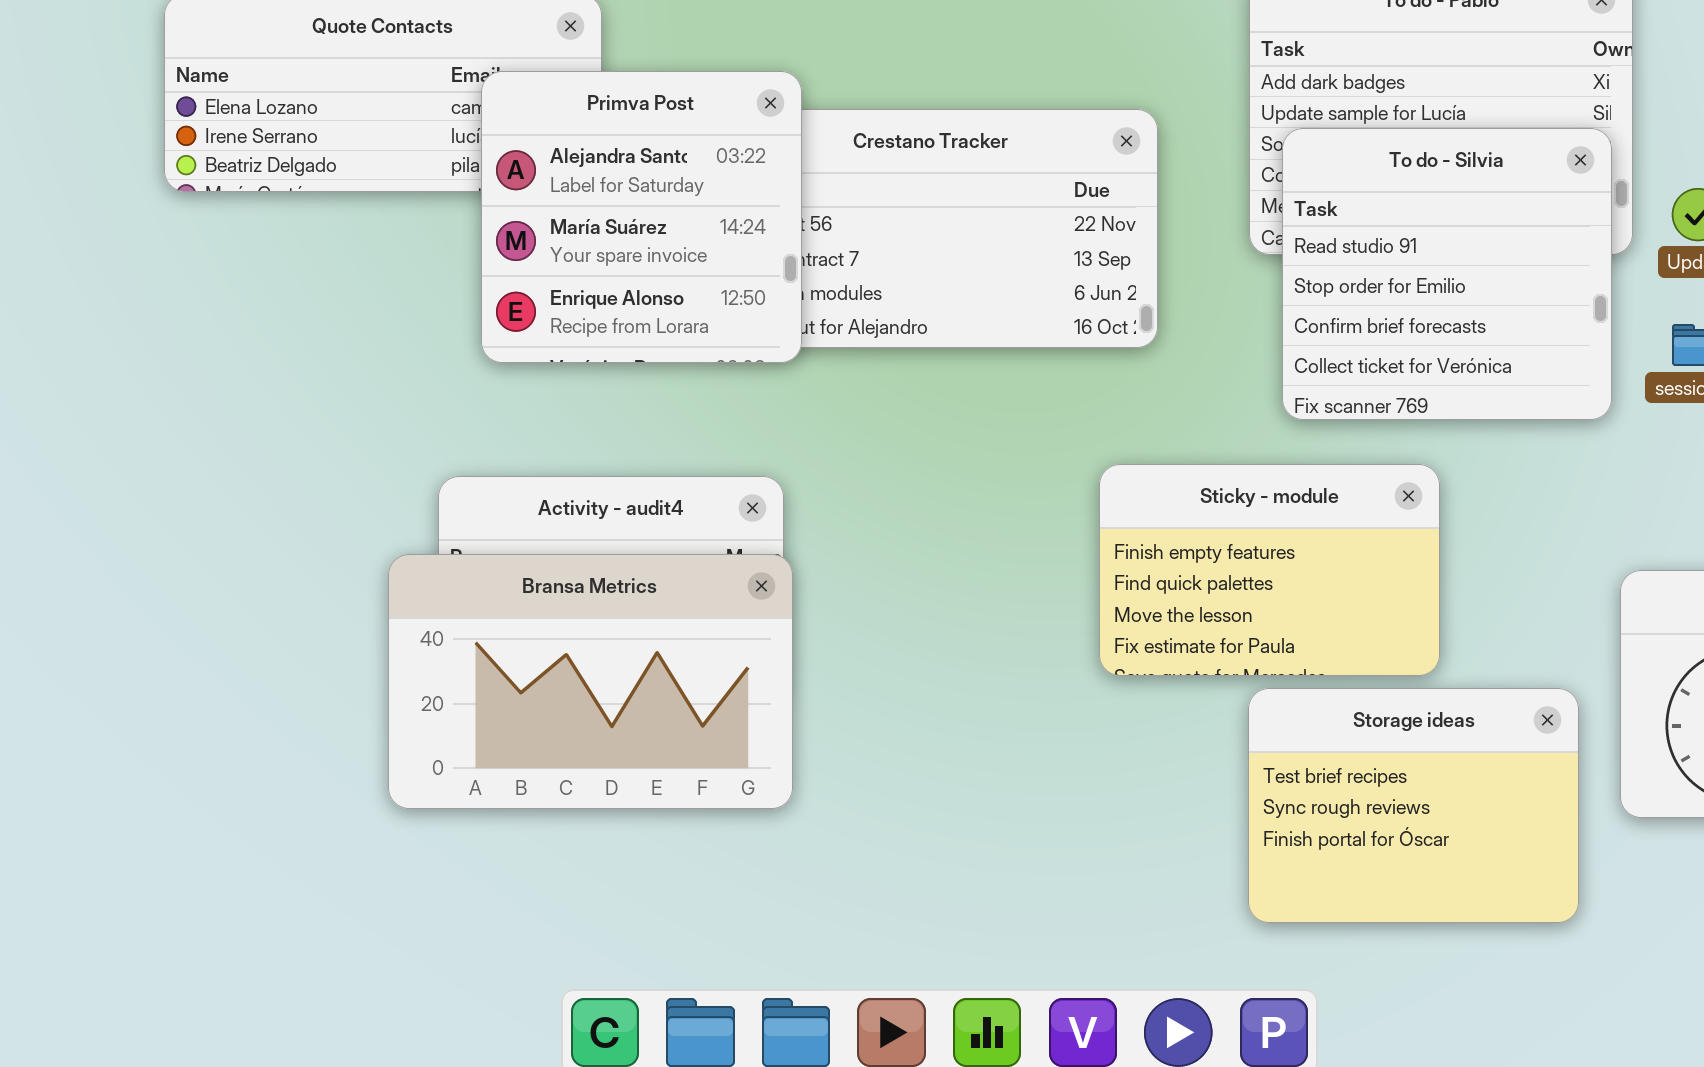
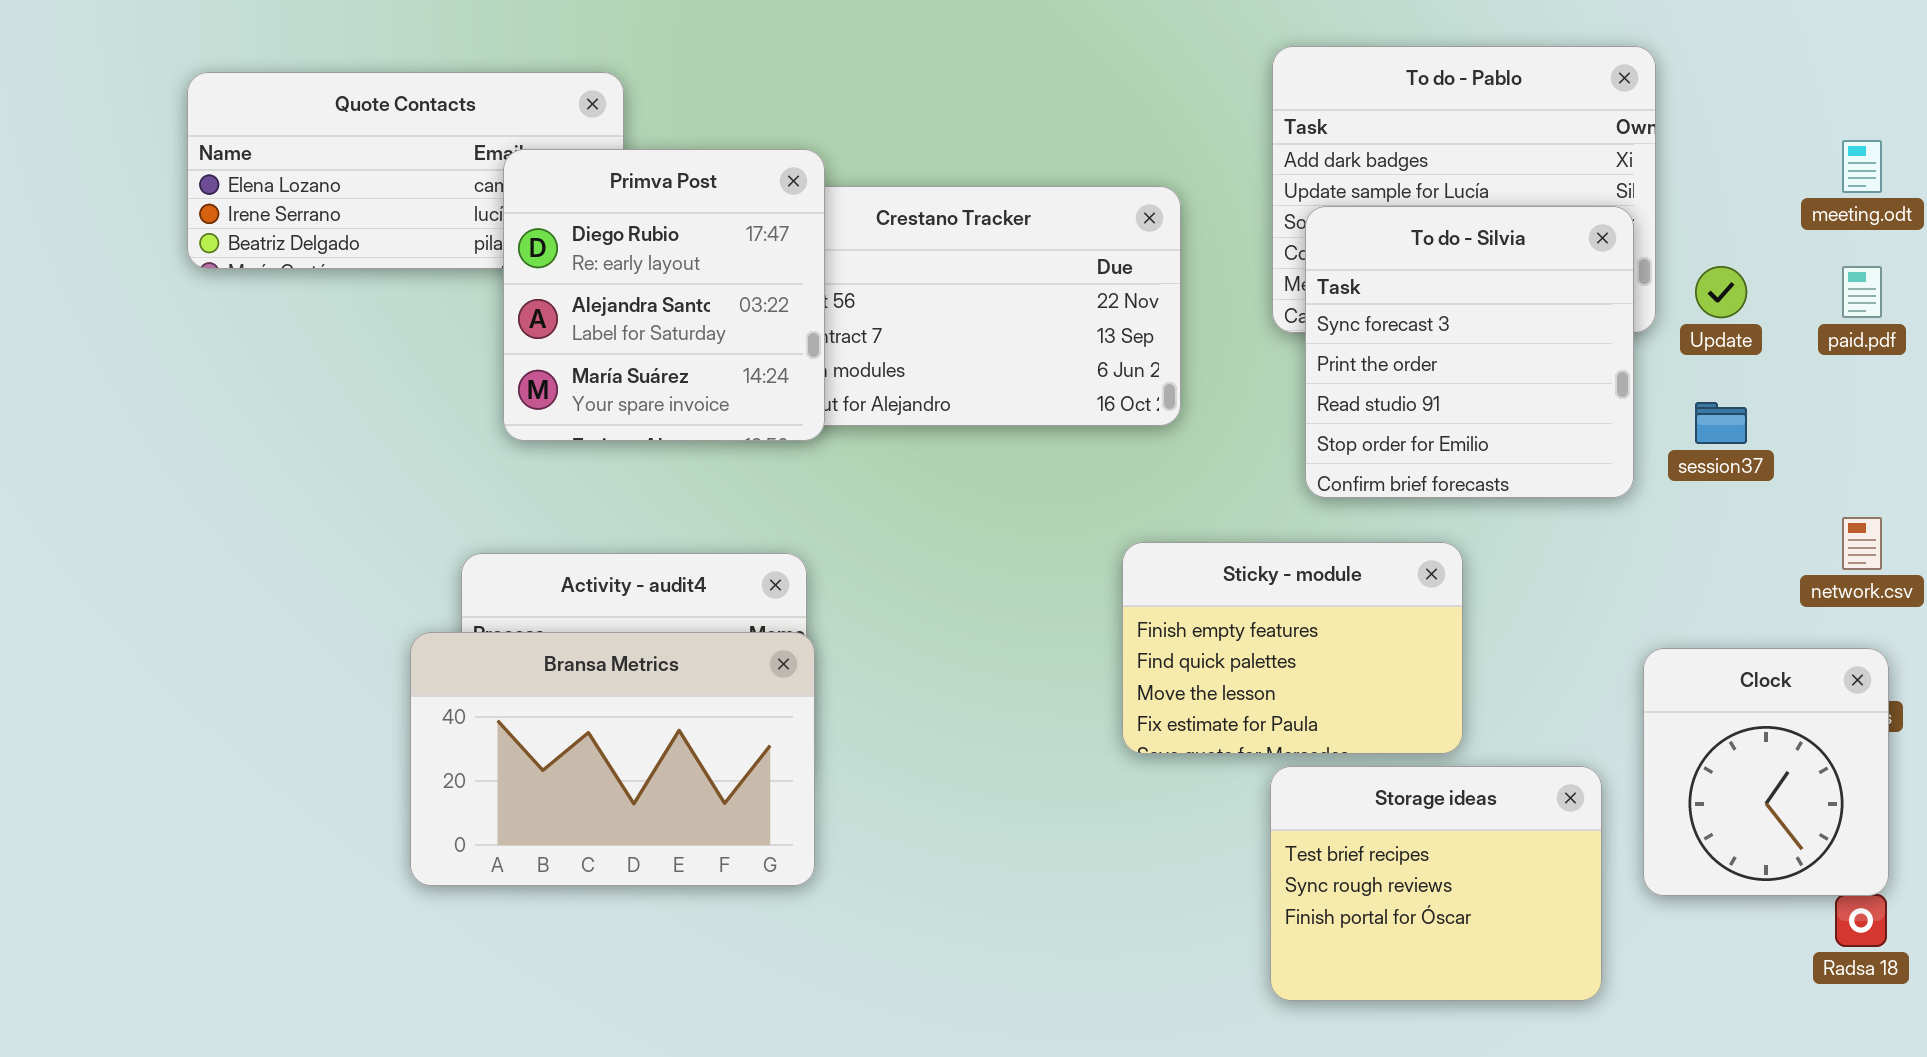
Primva Post: [481,71,802,363] -> [503,149,825,441], scrolled up 1 row
To do - Silvia: [1282,128,1612,420] -> [1305,206,1634,498], scrolled up 2 rows

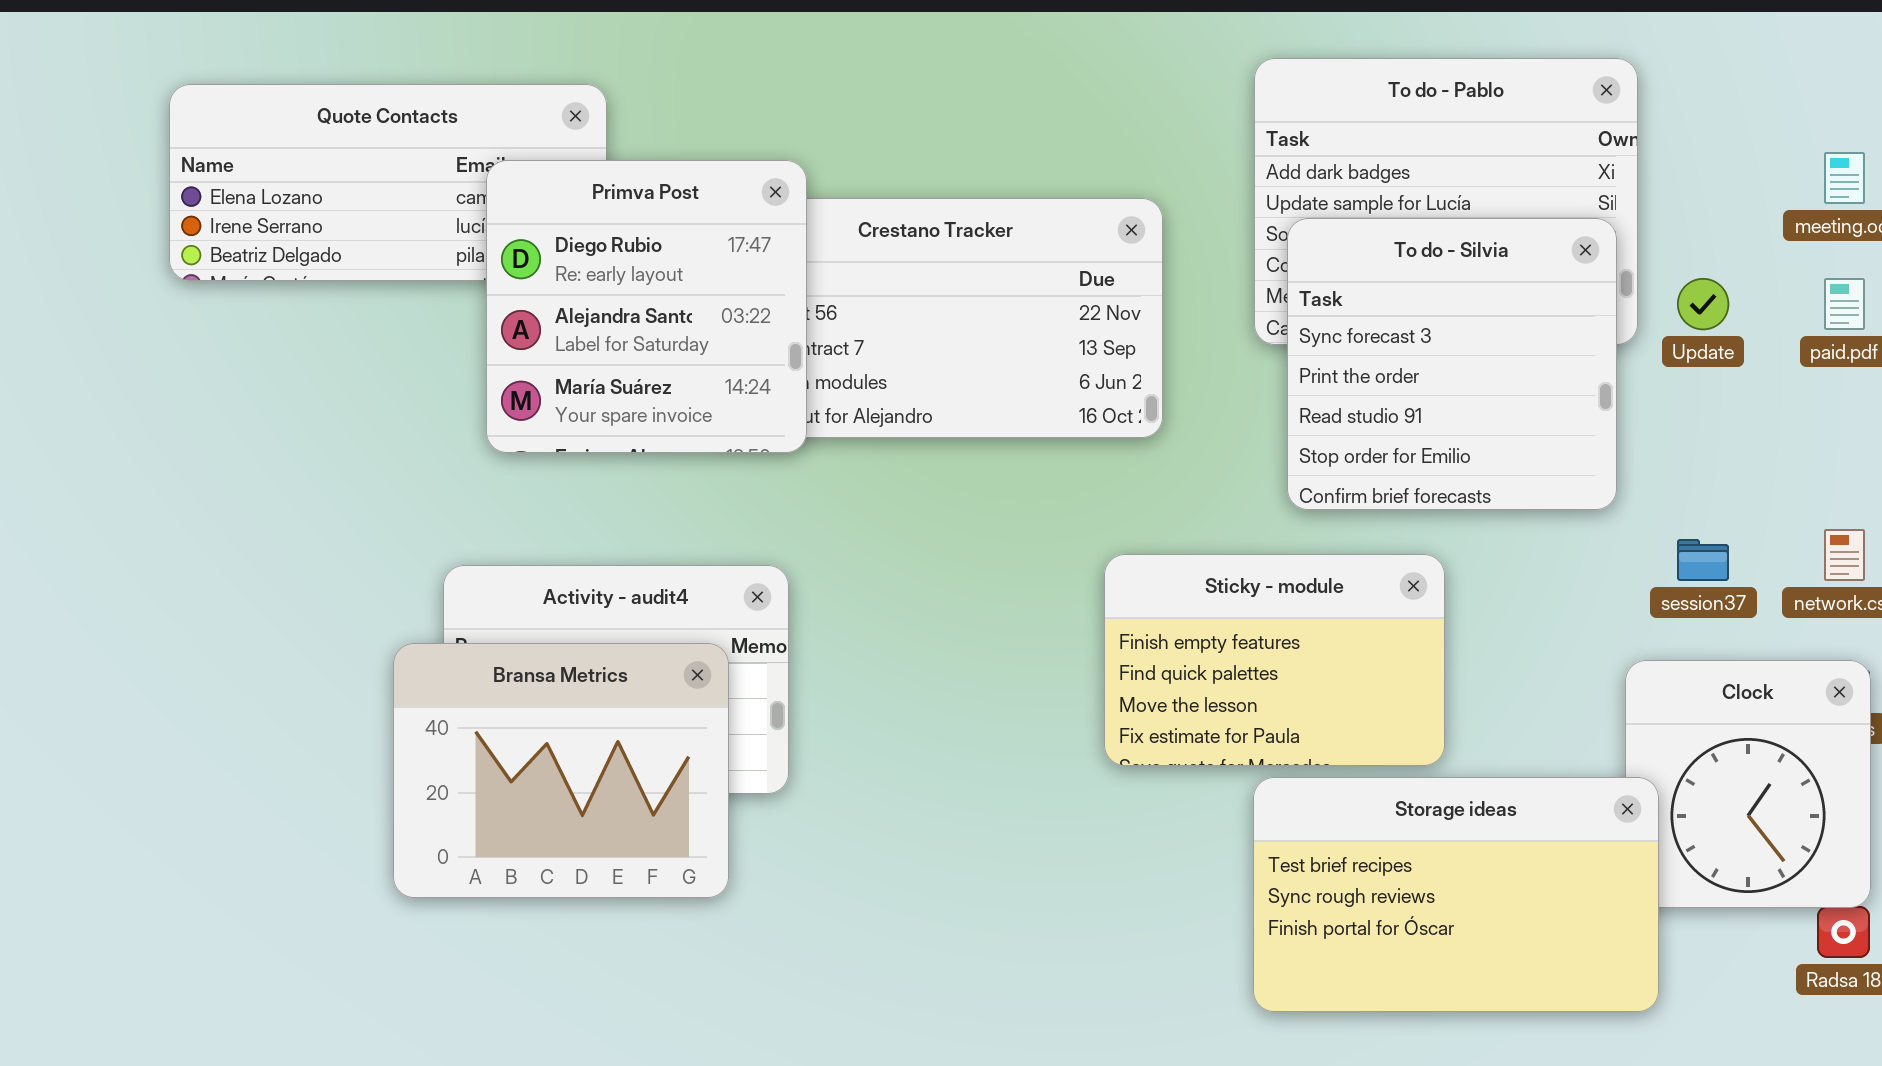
session37: [1695,402,1747,444] -> [1677,539,1729,581], moved
Bransa Metrics: [410,632,815,886] -> [393,643,729,898], resized
Storage ideas: [1270,766,1602,1001] -> [1253,777,1659,1012], resized

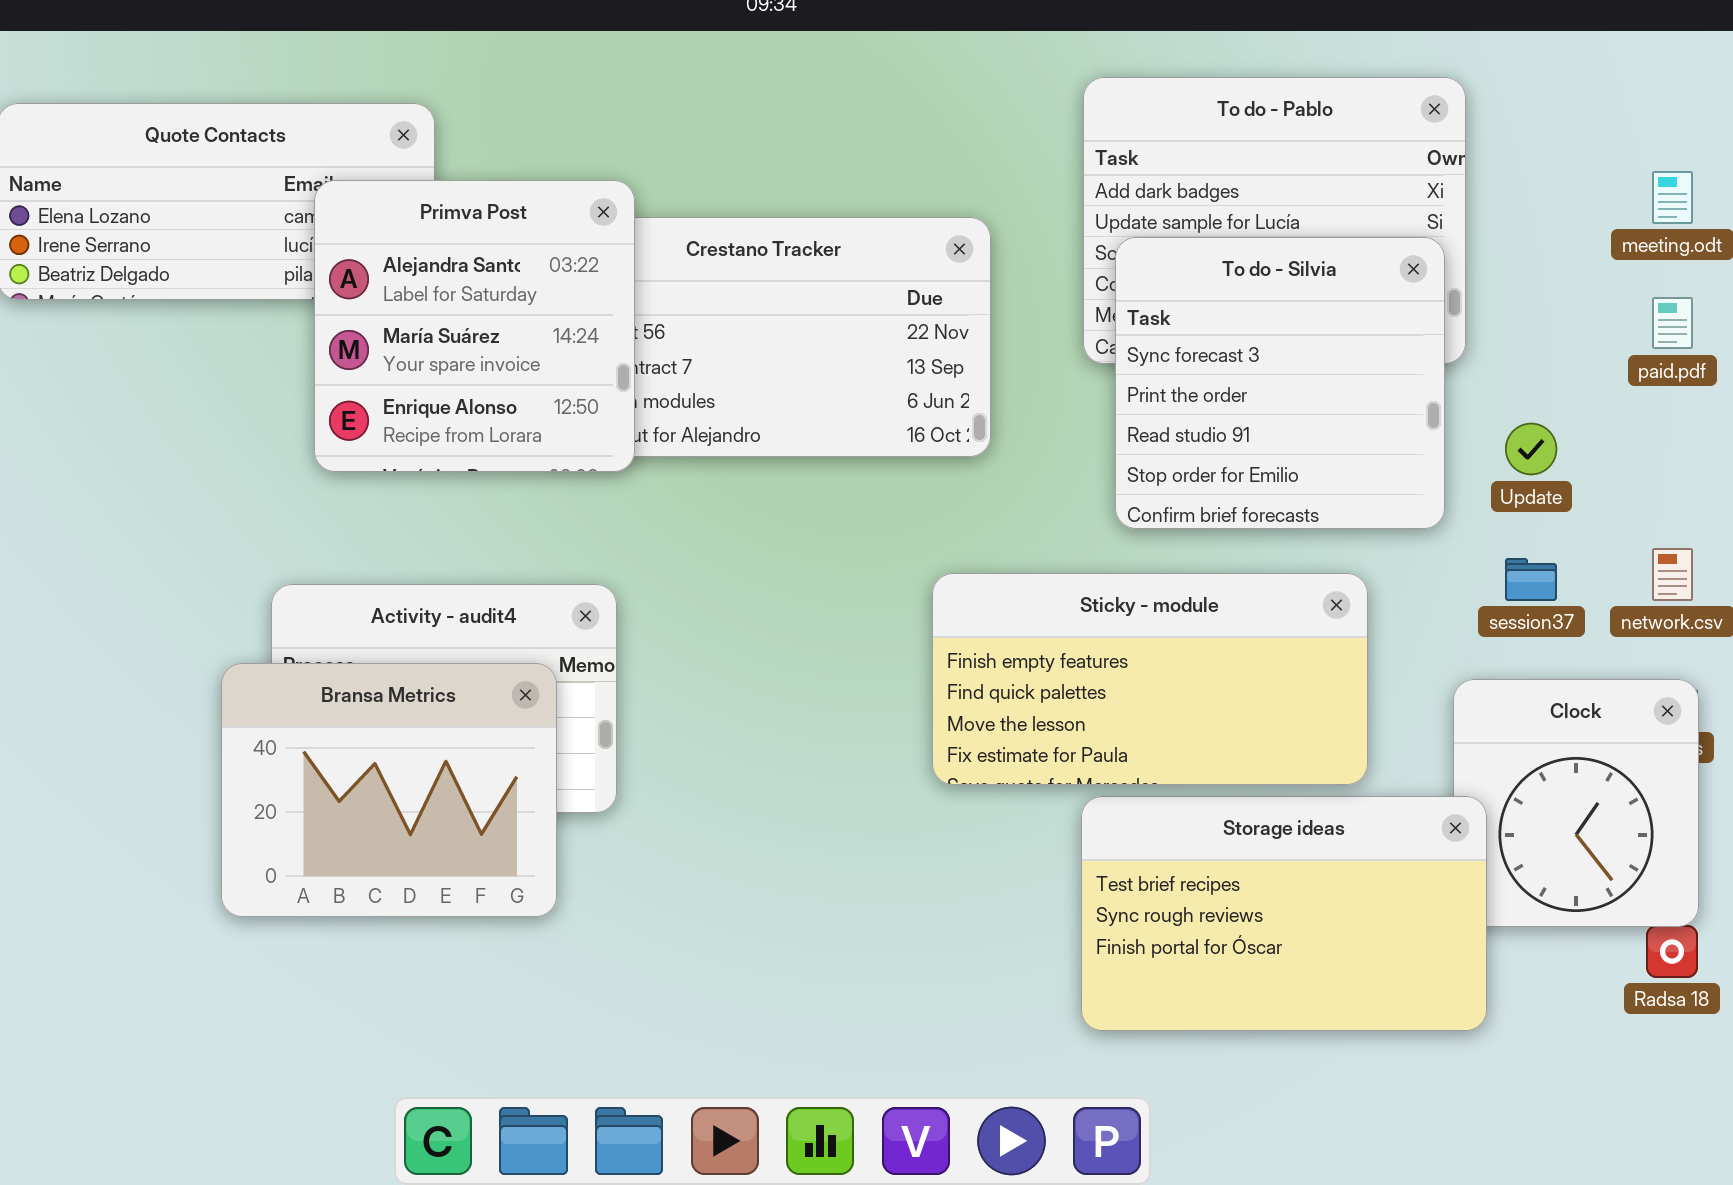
Primva Post: [486,160,807,453] -> [314,180,635,472], scrolled down 1 row
Update: [1677,278,1729,330] -> [1505,423,1557,475], moved
Sticky - module: [1104,554,1445,766] -> [932,573,1368,785], resized

